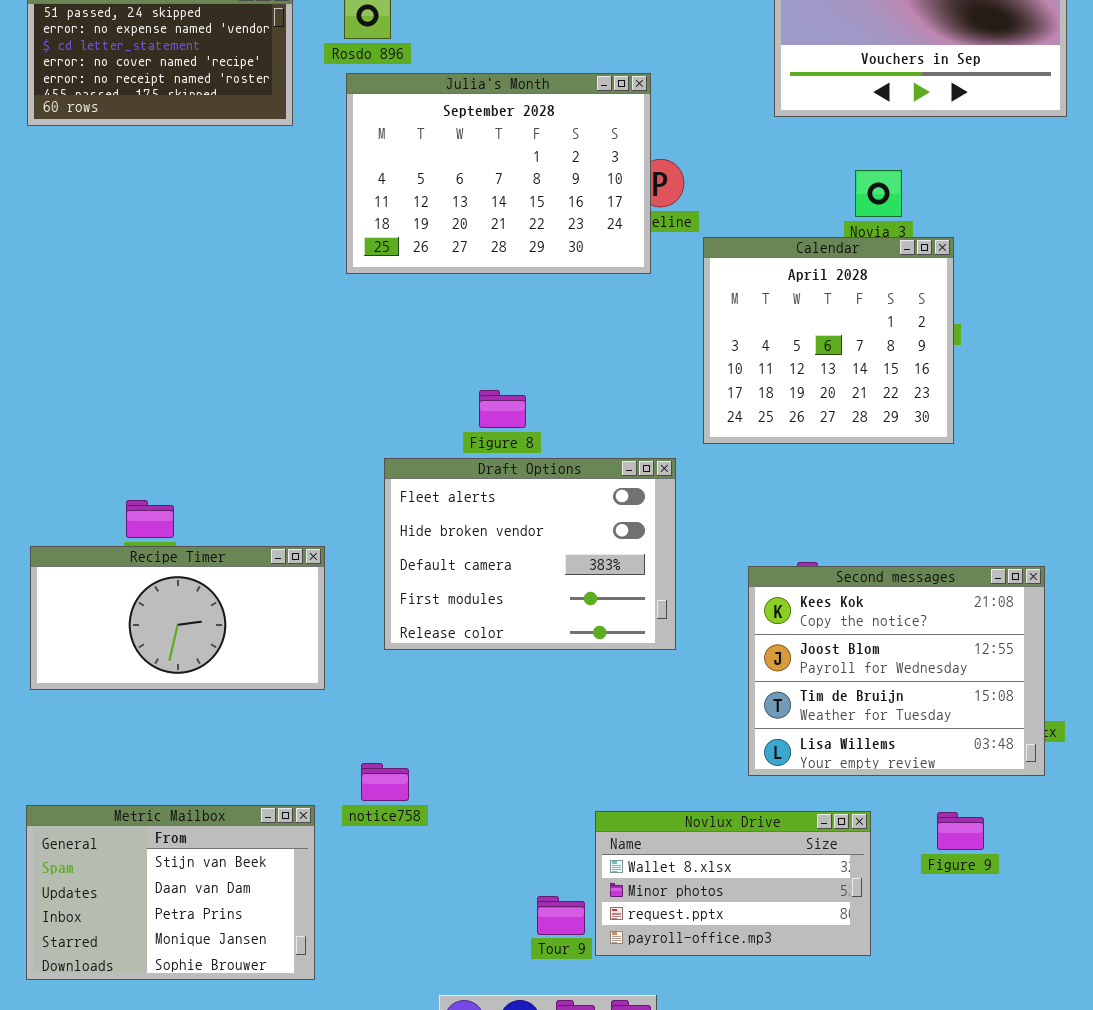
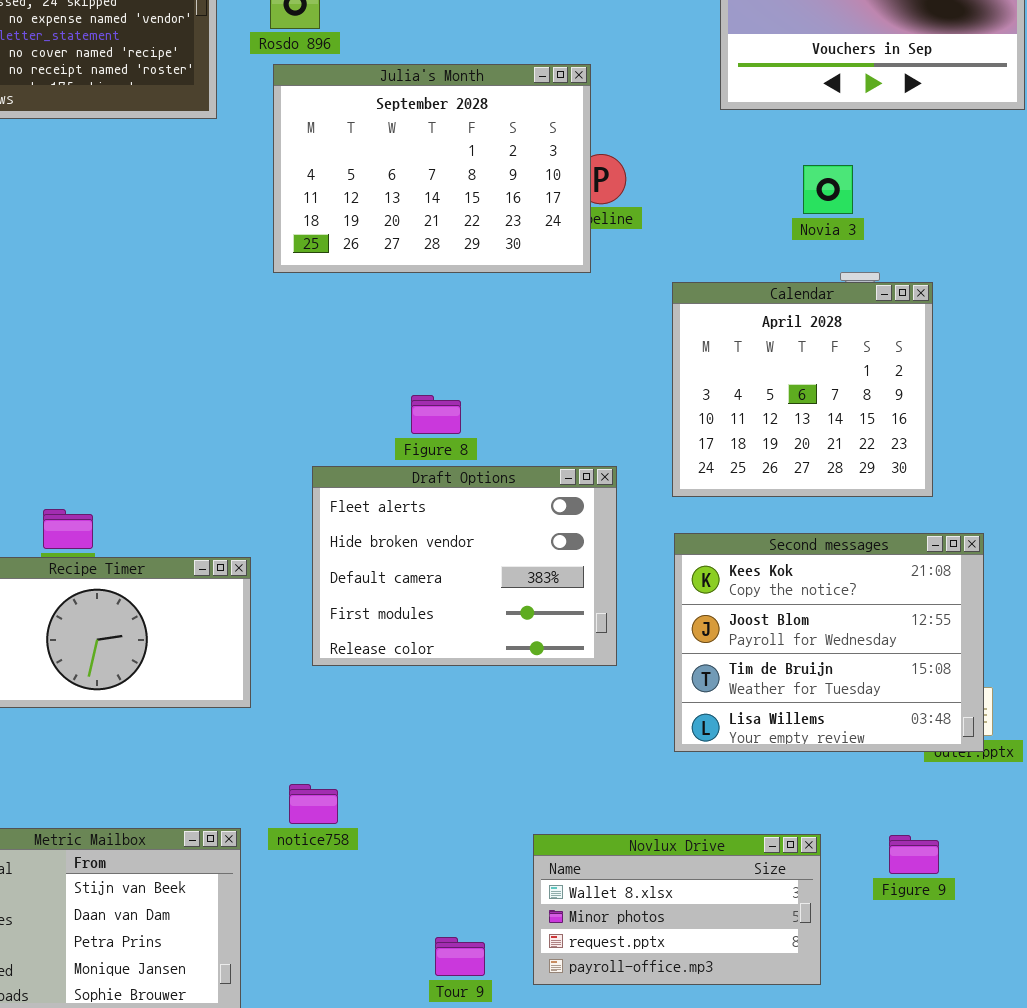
Calendar: [703,237,954,444] -> [672,282,933,497], moved
Second messages: [748,566,1045,776] -> [674,533,984,752], moved
Tour 9: [537,896,585,935] -> [435,937,485,976], moved

